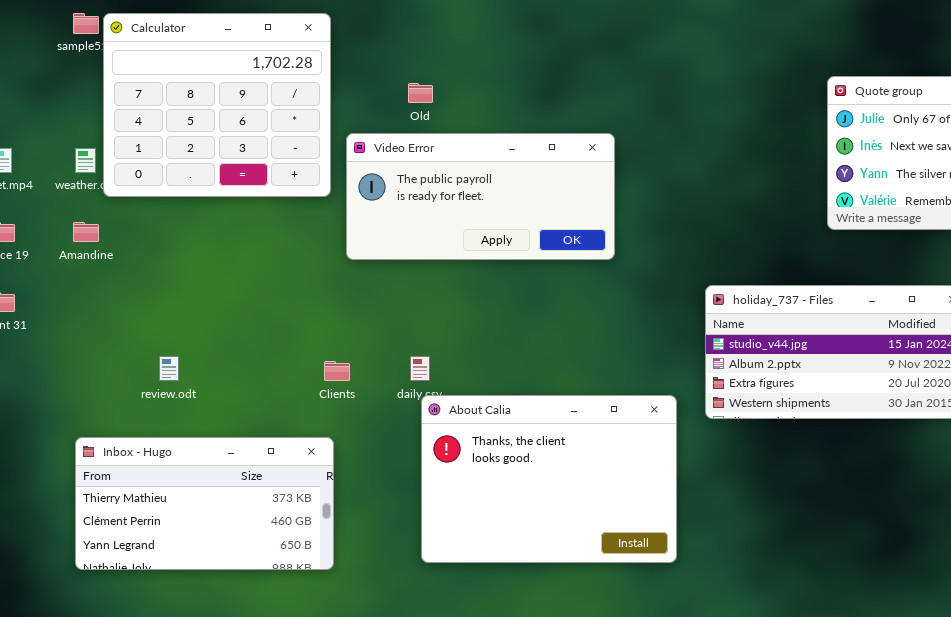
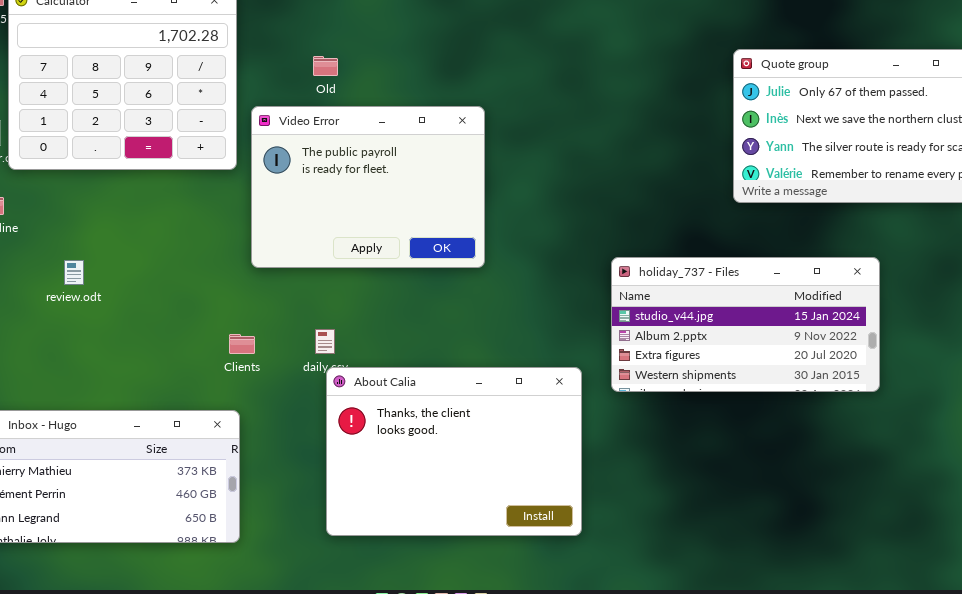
Video Error: [346,133,615,260] -> [251,106,485,268], resized
review.odt: [159,356,179,381] -> [64,260,84,285], moved

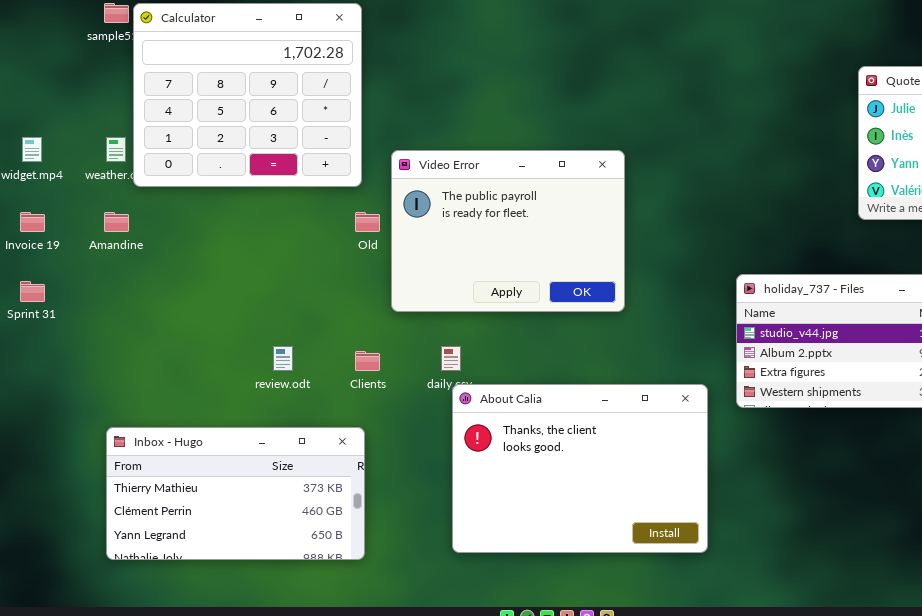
Old: [313,56,338,76] -> [355,212,380,232], moved
Video Error: [251,106,485,268] -> [391,150,625,312], moved
review.odt: [64,260,84,285] -> [273,346,293,371], moved

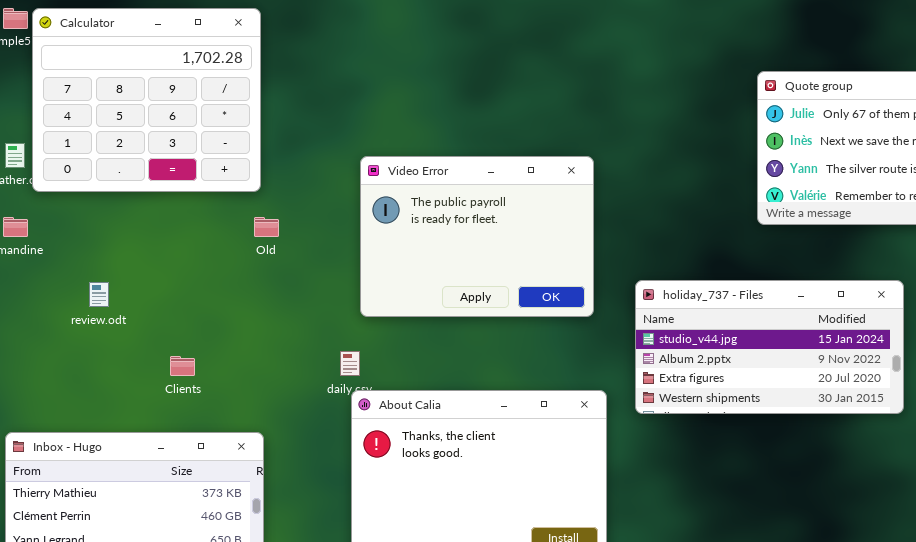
Video Error: [391,150,625,312] -> [360,156,594,317], moved
review.odt: [273,346,293,371] -> [89,282,109,307], moved
Clients: [355,351,380,371] -> [170,356,195,376], moved

